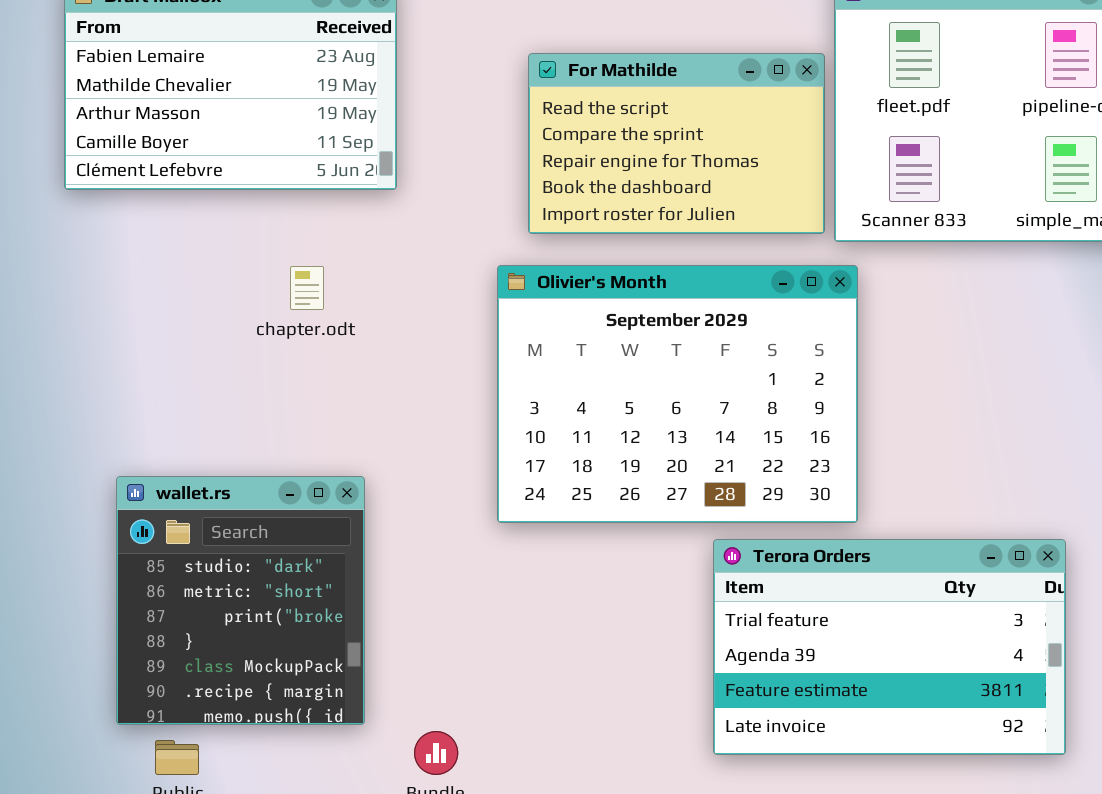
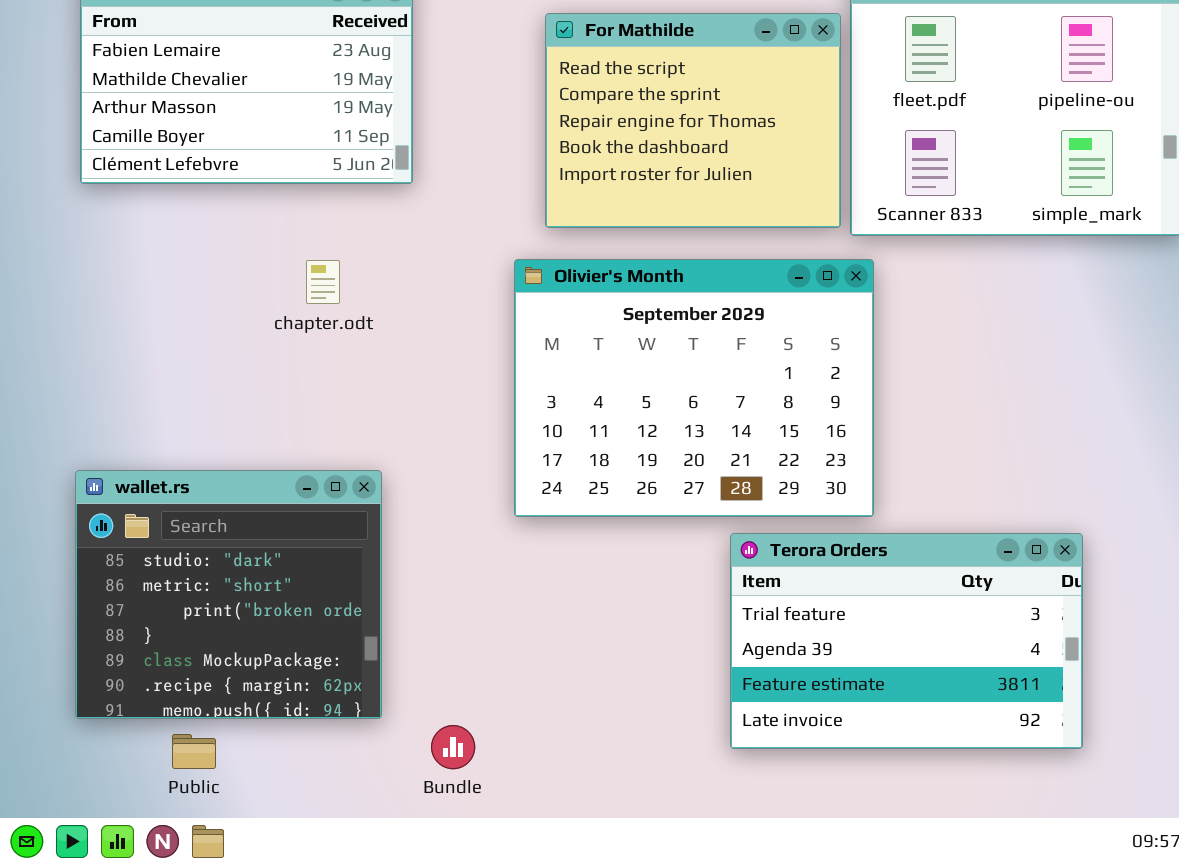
For Mathilde: [528,53,825,234] -> [545,13,841,228], resized
wallet.rs: [116,476,365,725] -> [75,470,382,719], resized

